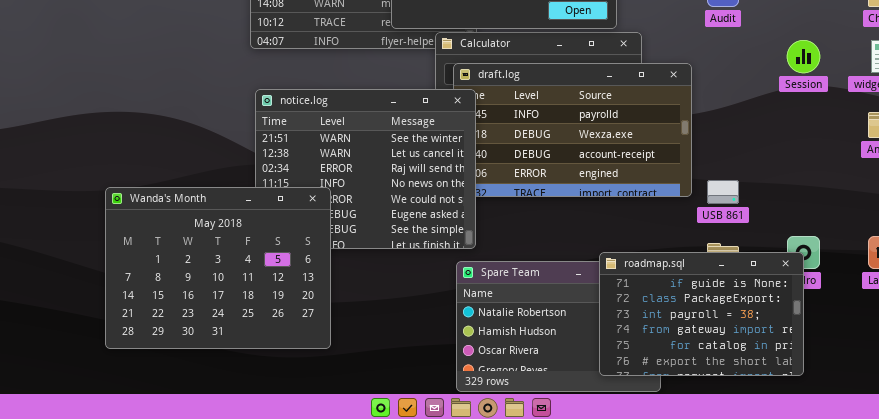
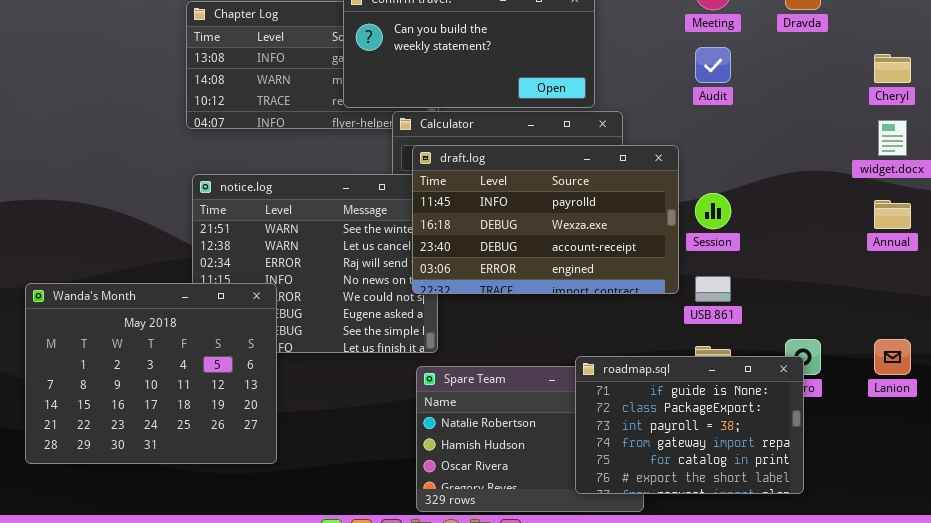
Session: [787,40,820,73] -> [695,193,731,229], moved
draft.log: [453,63,692,197] -> [412,145,679,294], raised

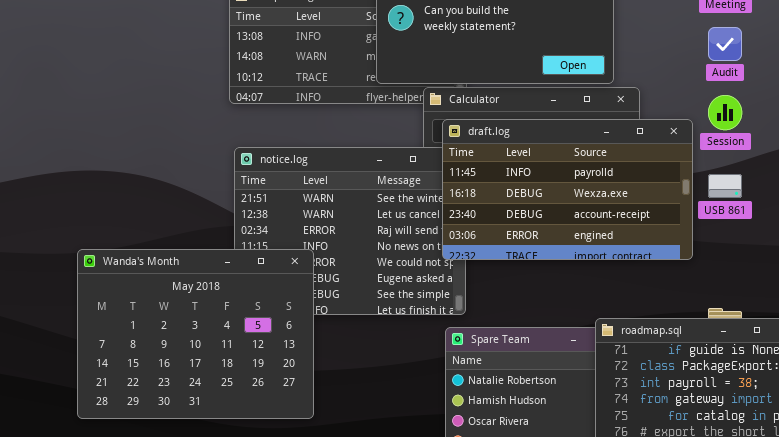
Session: [695,193,731,229] -> [708,95,742,130], moved
USB 861: [695,276,731,302] -> [708,174,742,198], moved

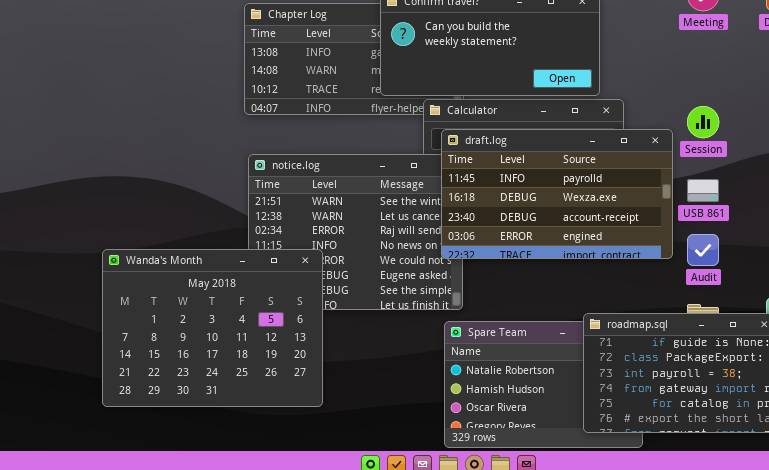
Audit: [708,27,742,61] -> [687,234,719,266], moved

